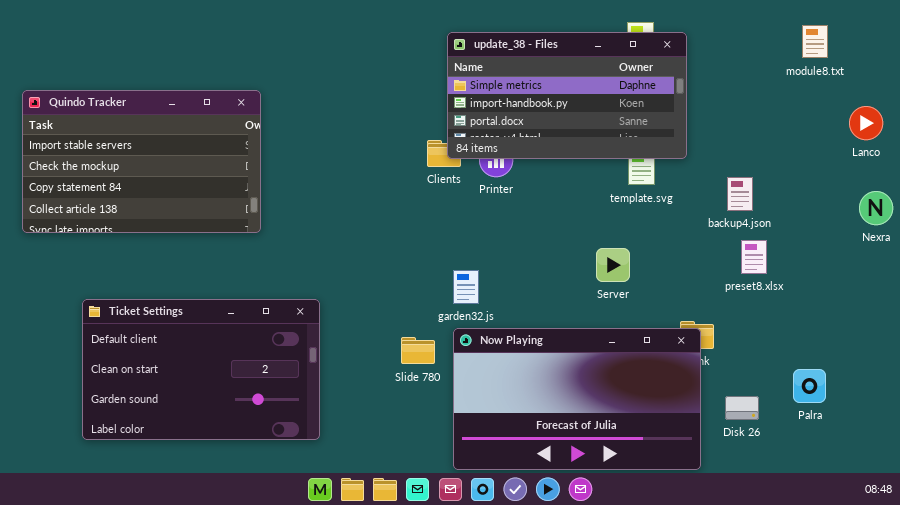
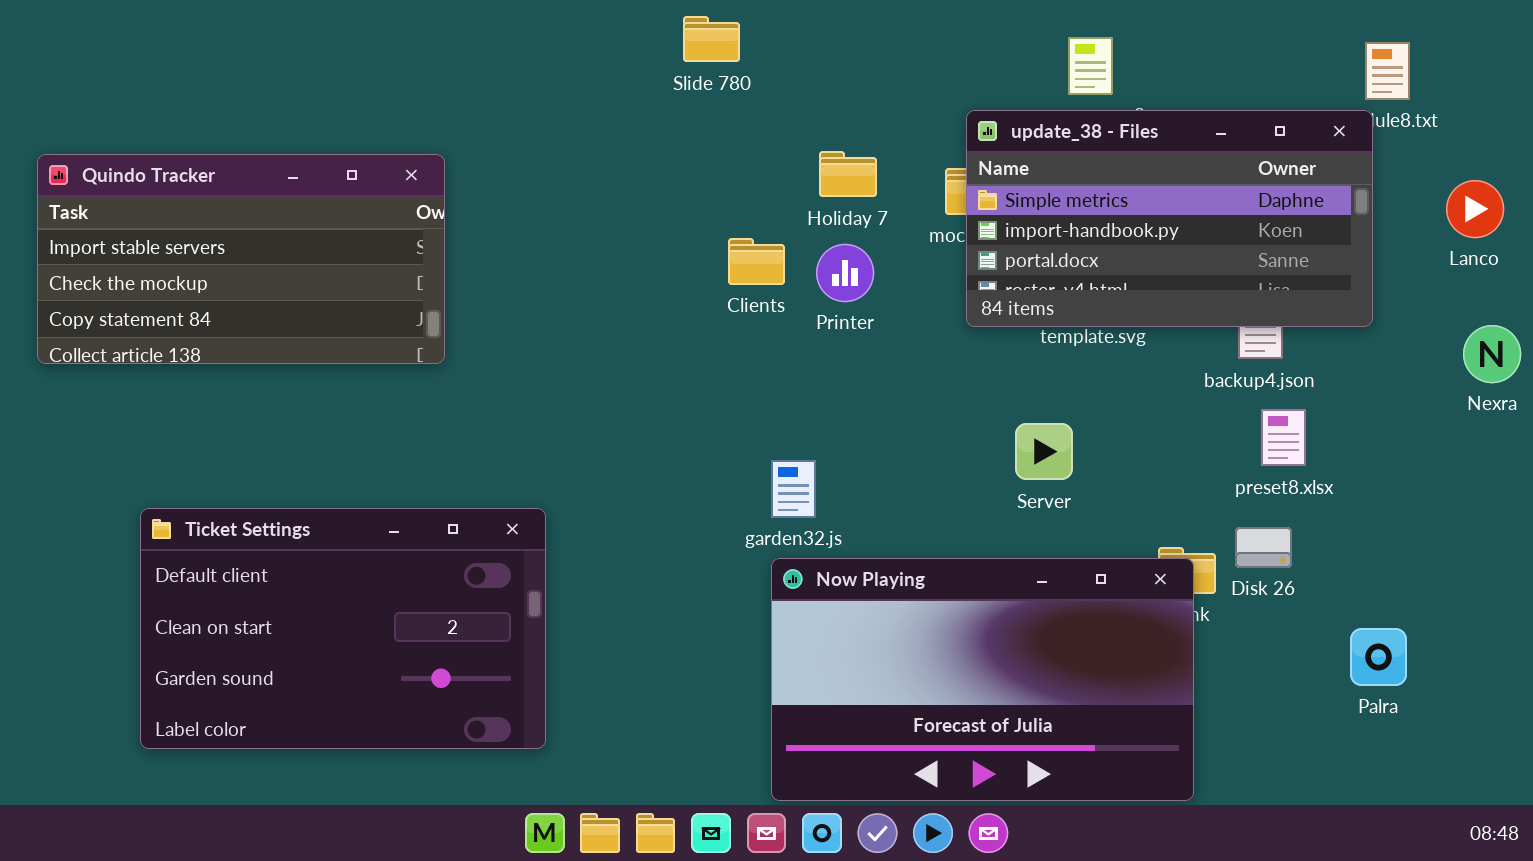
update_38 - Files: [447,32,687,159] -> [966,110,1373,327], moved
Quindo Tracker: [22,90,261,233] -> [37,154,445,364], resized
Slide 780: [401,337,435,364] -> [683,16,740,62], moved
Disk 26: [725,396,759,420] -> [1235,527,1292,568], moved

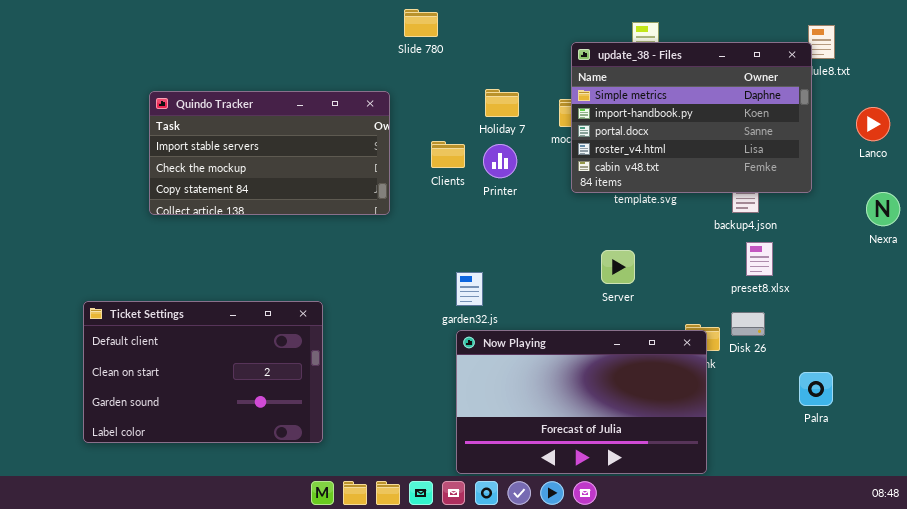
update_38 - Files: [966,110,1373,327] -> [571,42,812,193], resized
Quindo Tracker: [37,154,445,364] -> [149,91,390,215], moved

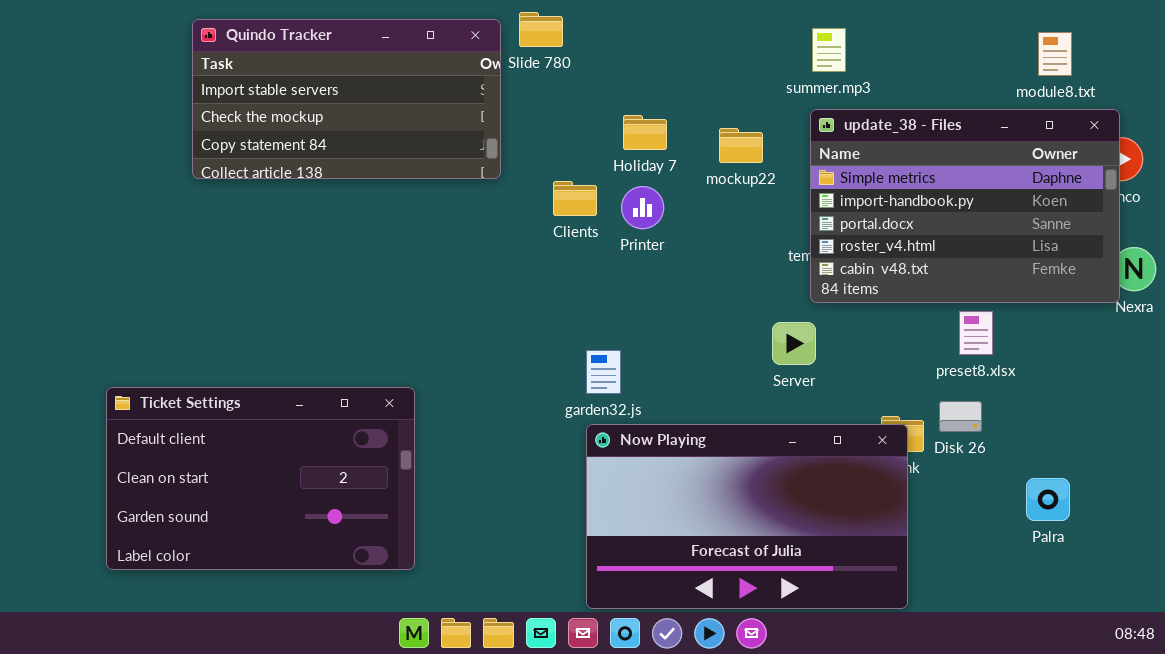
update_38 - Files: [571,42,812,193] -> [810,109,1120,303], moved
Quindo Tracker: [149,91,390,215] -> [192,19,501,179], moved

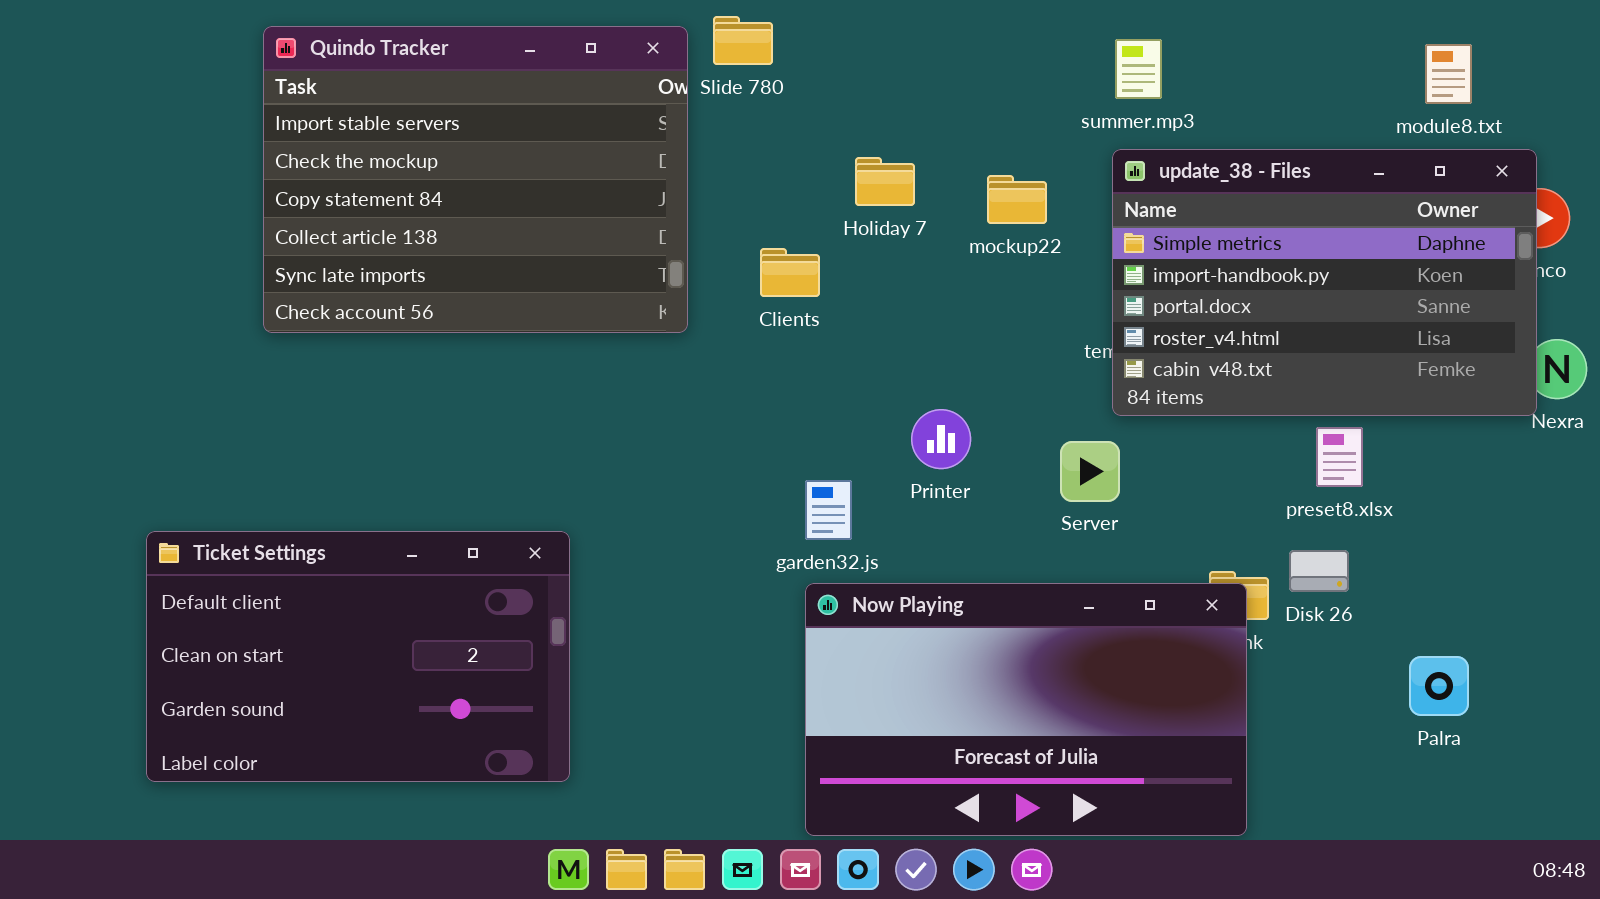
Quindo Tracker: [192,19,501,179] -> [263,26,688,333], resized
Printer: [621,186,664,229] -> [911,409,971,469], moved

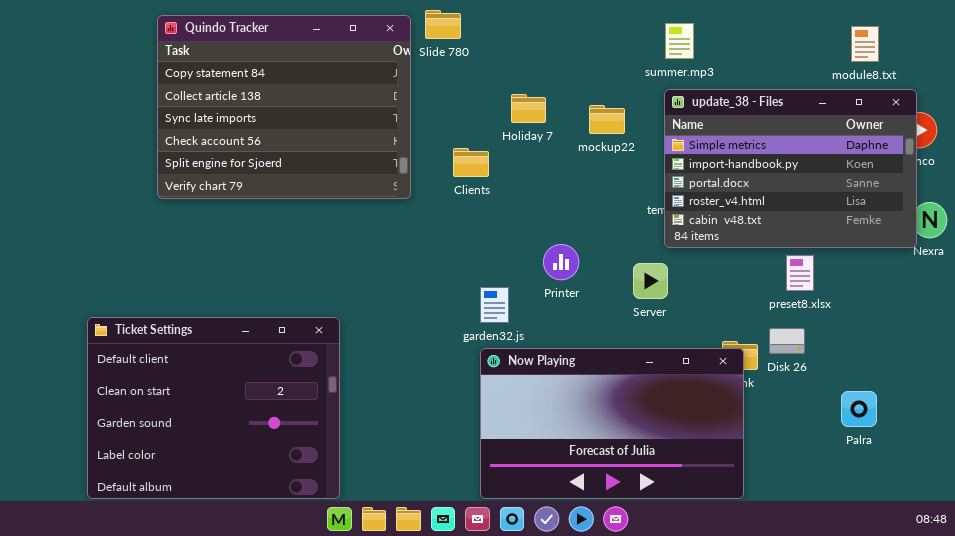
Quindo Tracker: [263,26,688,333] -> [157,15,411,199], scrolled down 2 rows
Ticket Settings: [146,531,570,782] -> [87,317,340,499], resized

